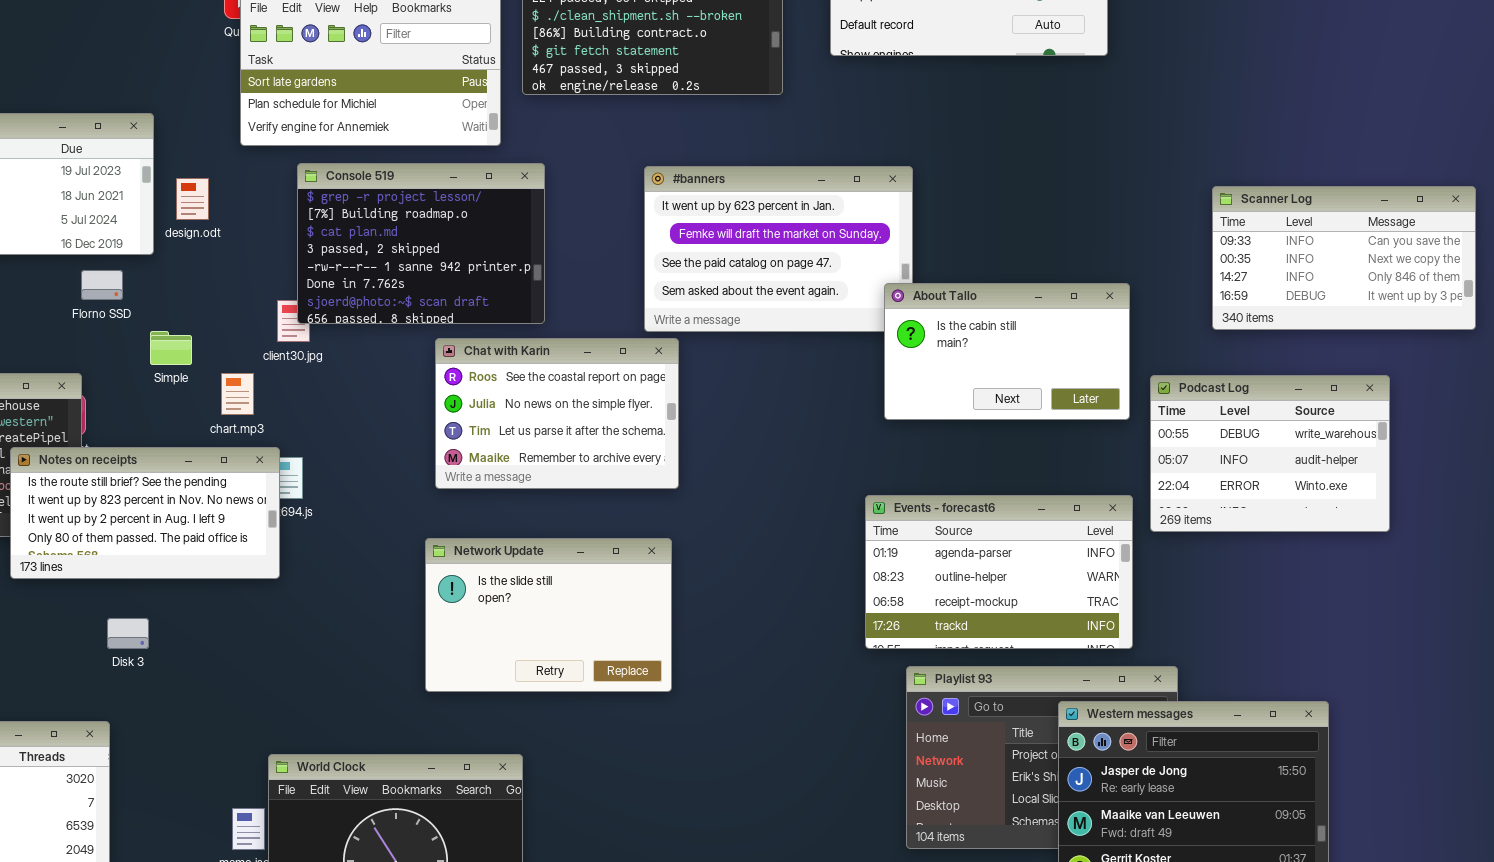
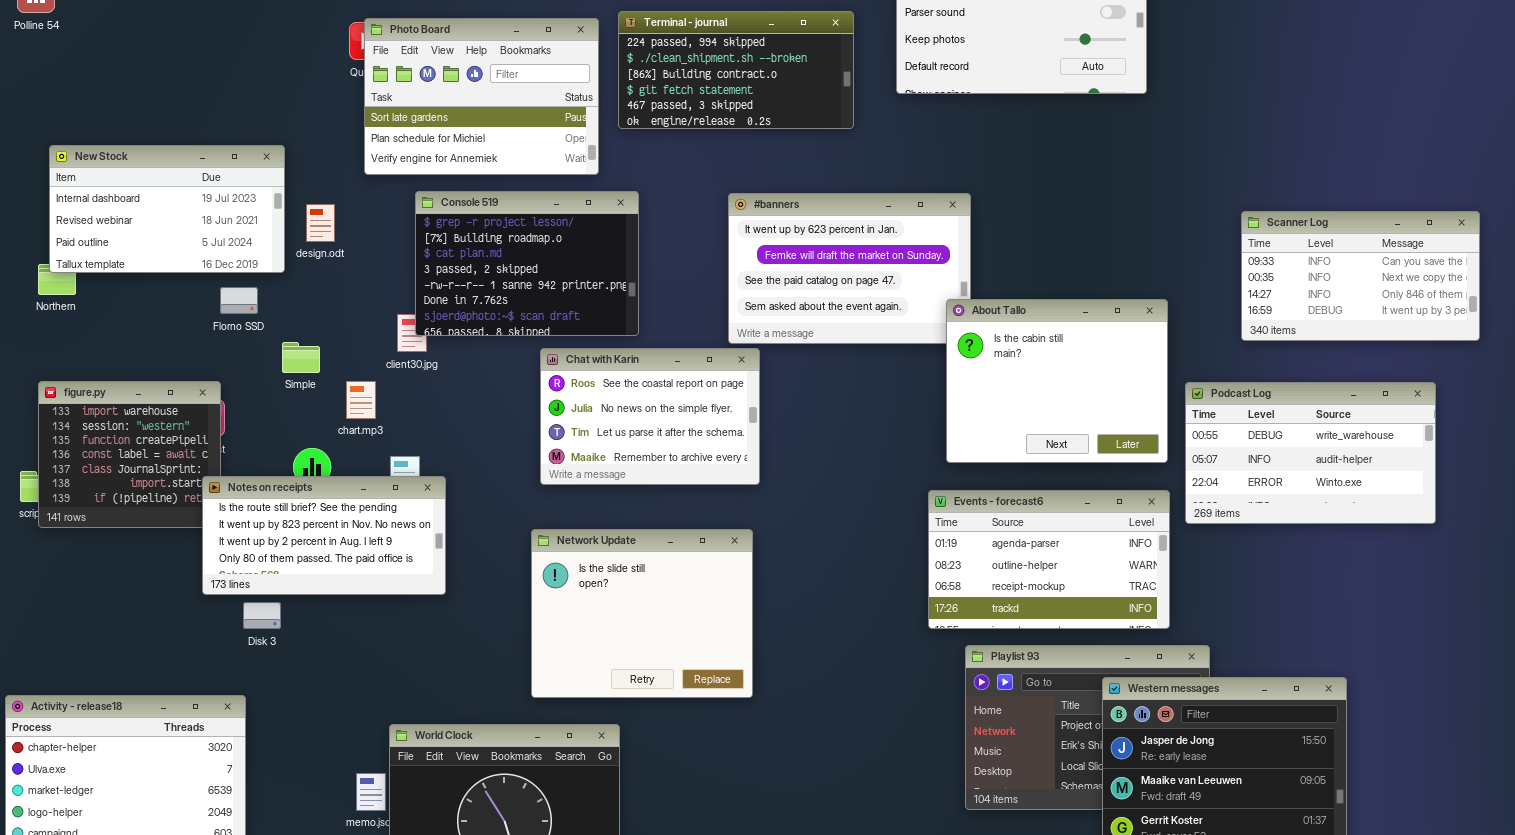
About Tallo: [884,283,1130,420] -> [946,299,1168,463], resized
Podcast Log: [1150,375,1390,532] -> [1185,382,1436,524], resized
Notes on receipts: [10,447,280,579] -> [202,476,446,595], moved
Network Update: [425,538,672,692] -> [531,529,753,698], resized

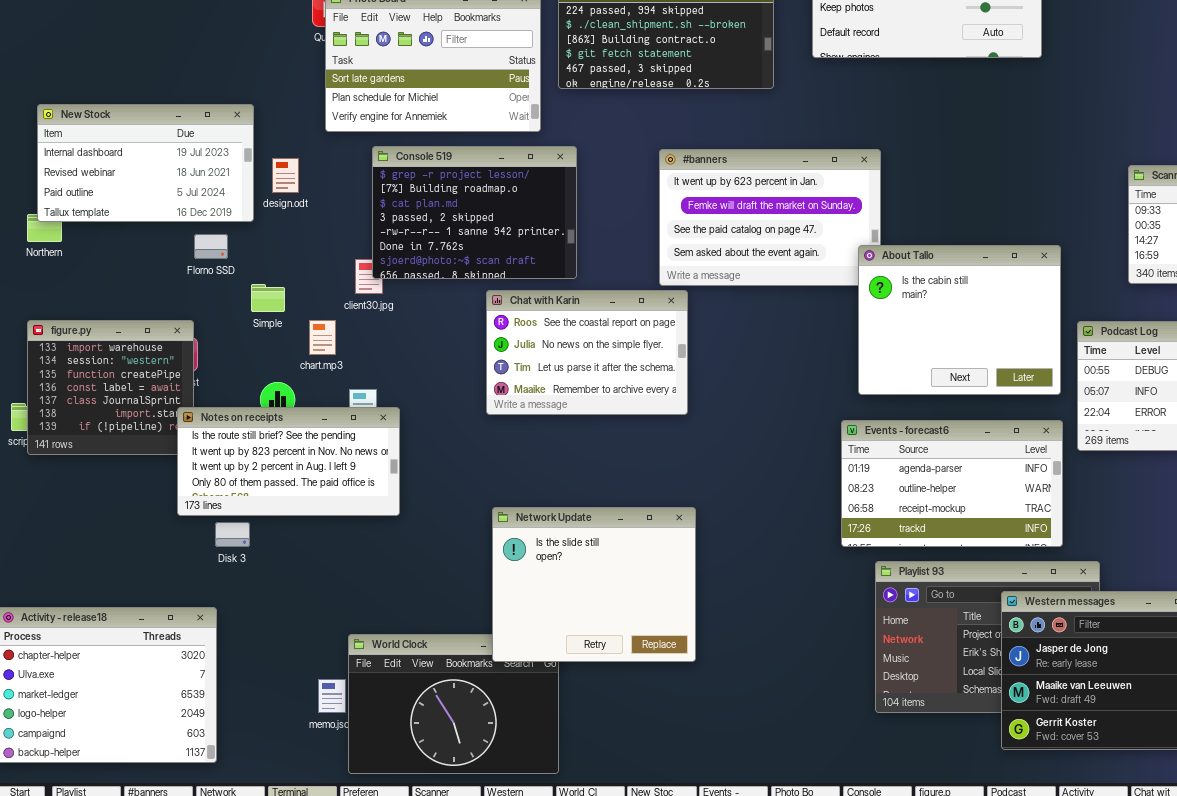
Network Update: [531,529,753,698] -> [492,507,696,662], moved

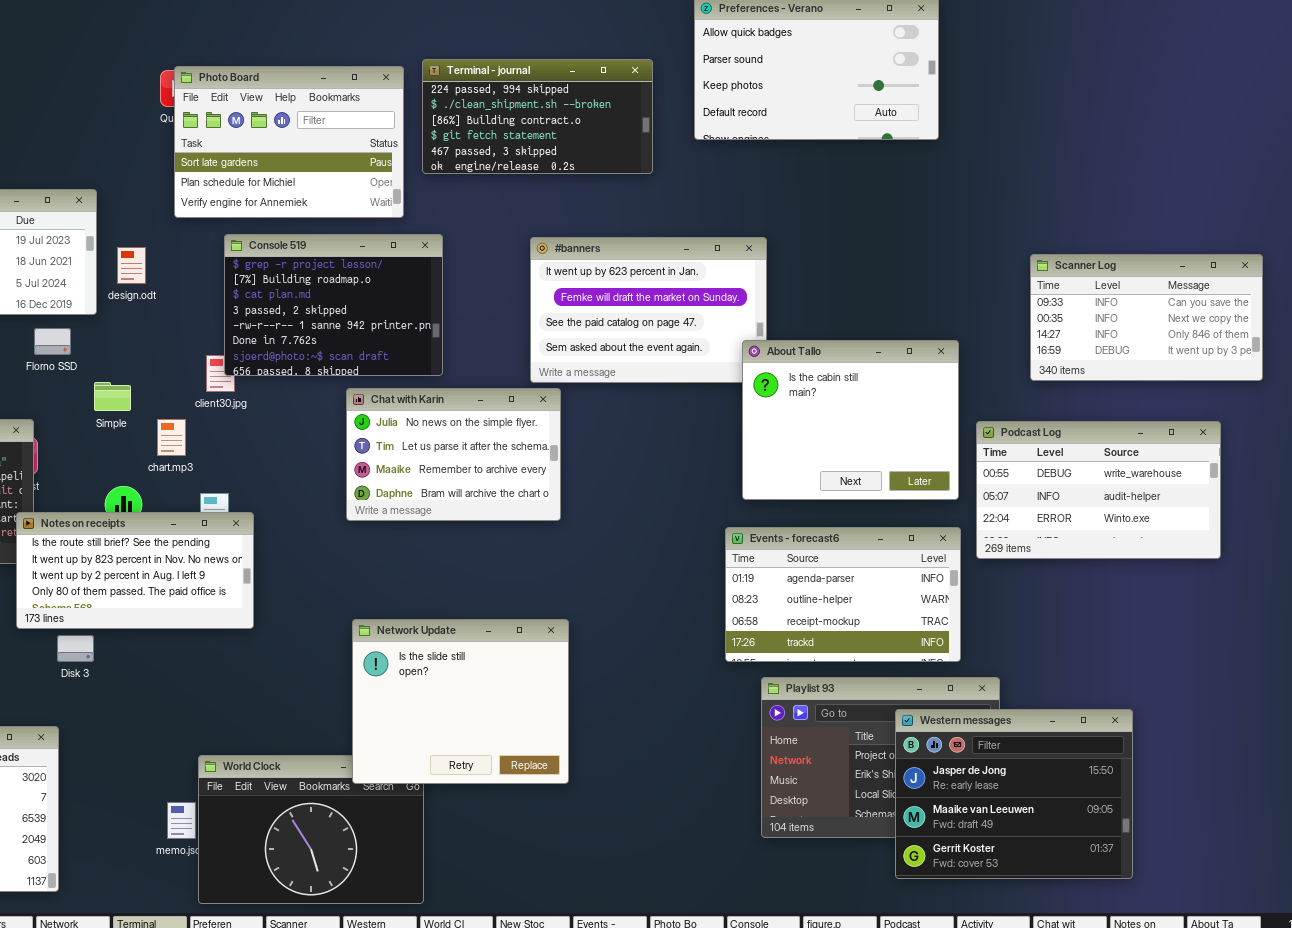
Chat with Karin: [486,290,688,415] -> [346,388,561,521], scrolled down 1 row

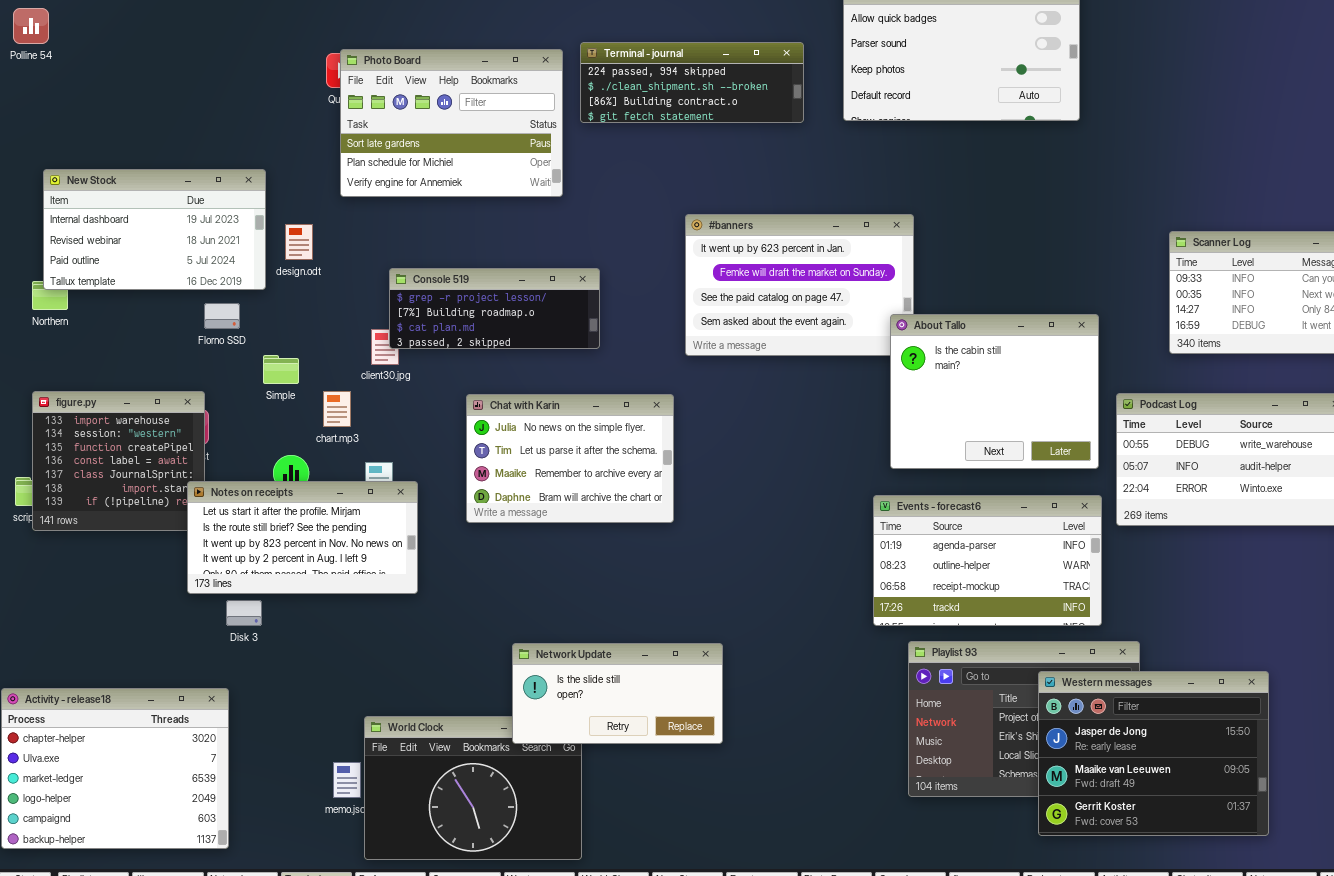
Terminal - journal: [422,59,653,174] -> [580,42,804,123], resized
Console 519: [224,234,443,376] -> [389,268,600,349], resized
Chat with Karin: [346,388,561,521] -> [466,394,674,523], moved
Notes on receipts: [16,512,254,629] -> [187,481,418,594], scrolled up 1 row
Network Update: [352,619,569,784] -> [512,643,723,744], resized

